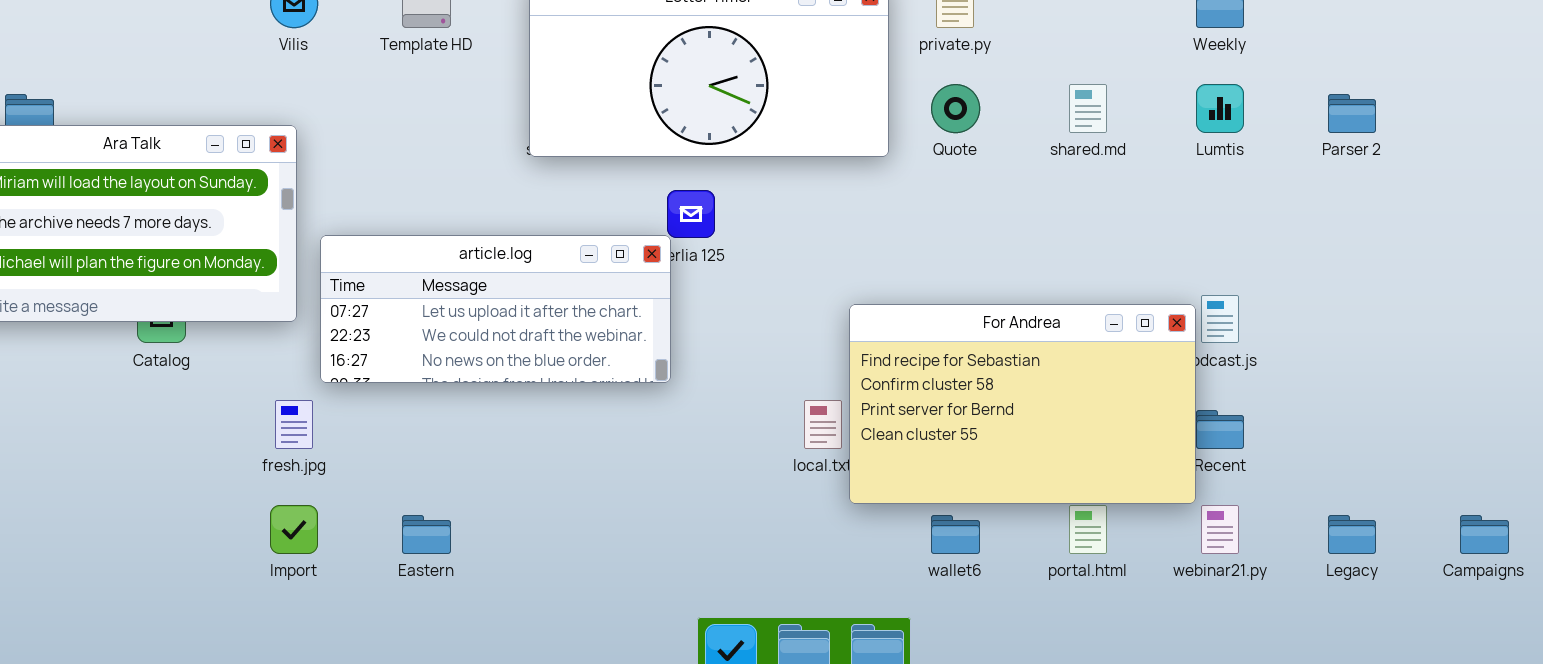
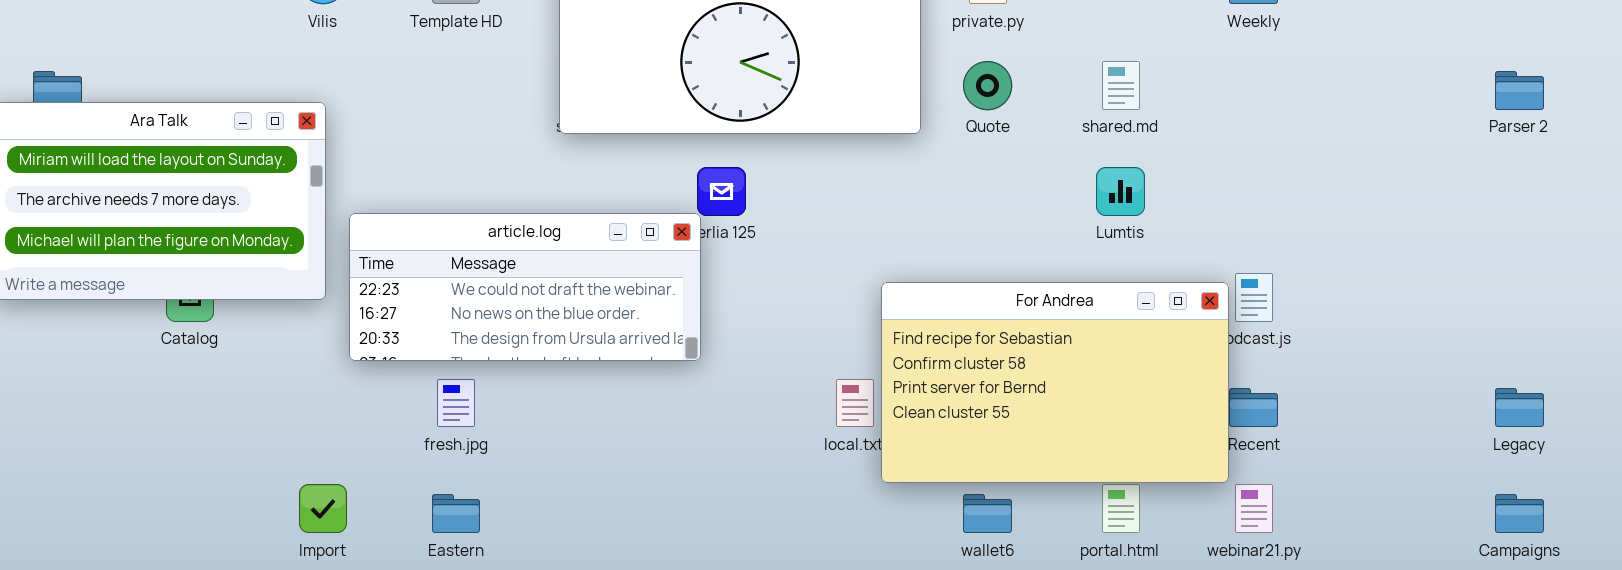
Lumtis: [1196,84,1244,133] -> [1096,167,1145,216], moved
Parser 2: [1328,94,1376,133] -> [1495,71,1544,110], moved
article.log: [320,235,671,383] -> [349,213,701,361], scrolled down 1 row
fresh.jpg: [275,400,313,449] -> [437,379,475,427], moved
Legacy: [1328,515,1376,554] -> [1495,388,1544,427], moved

